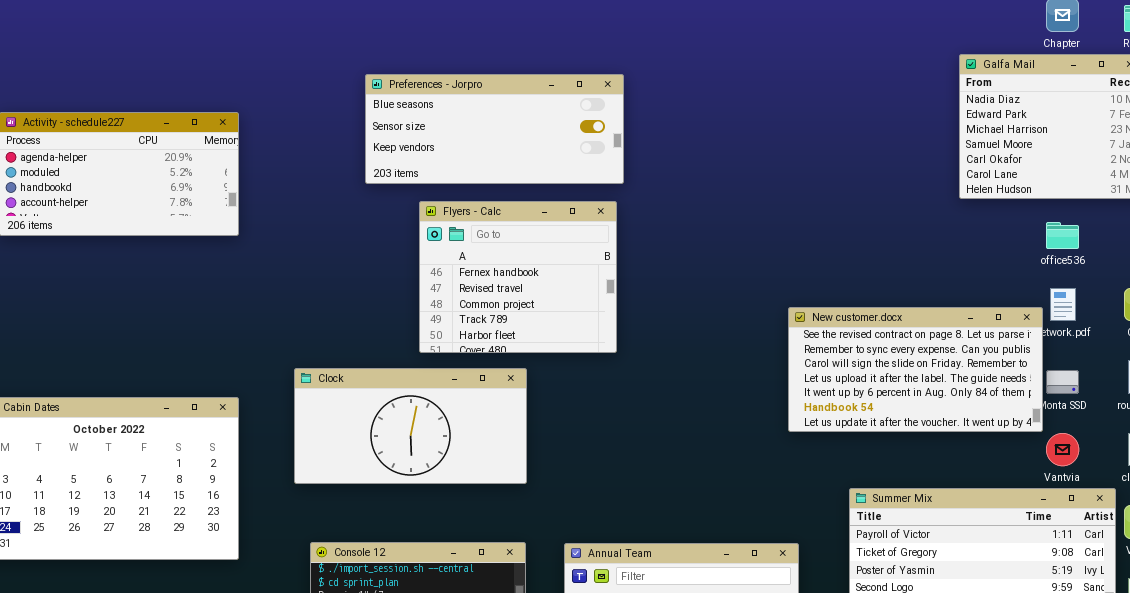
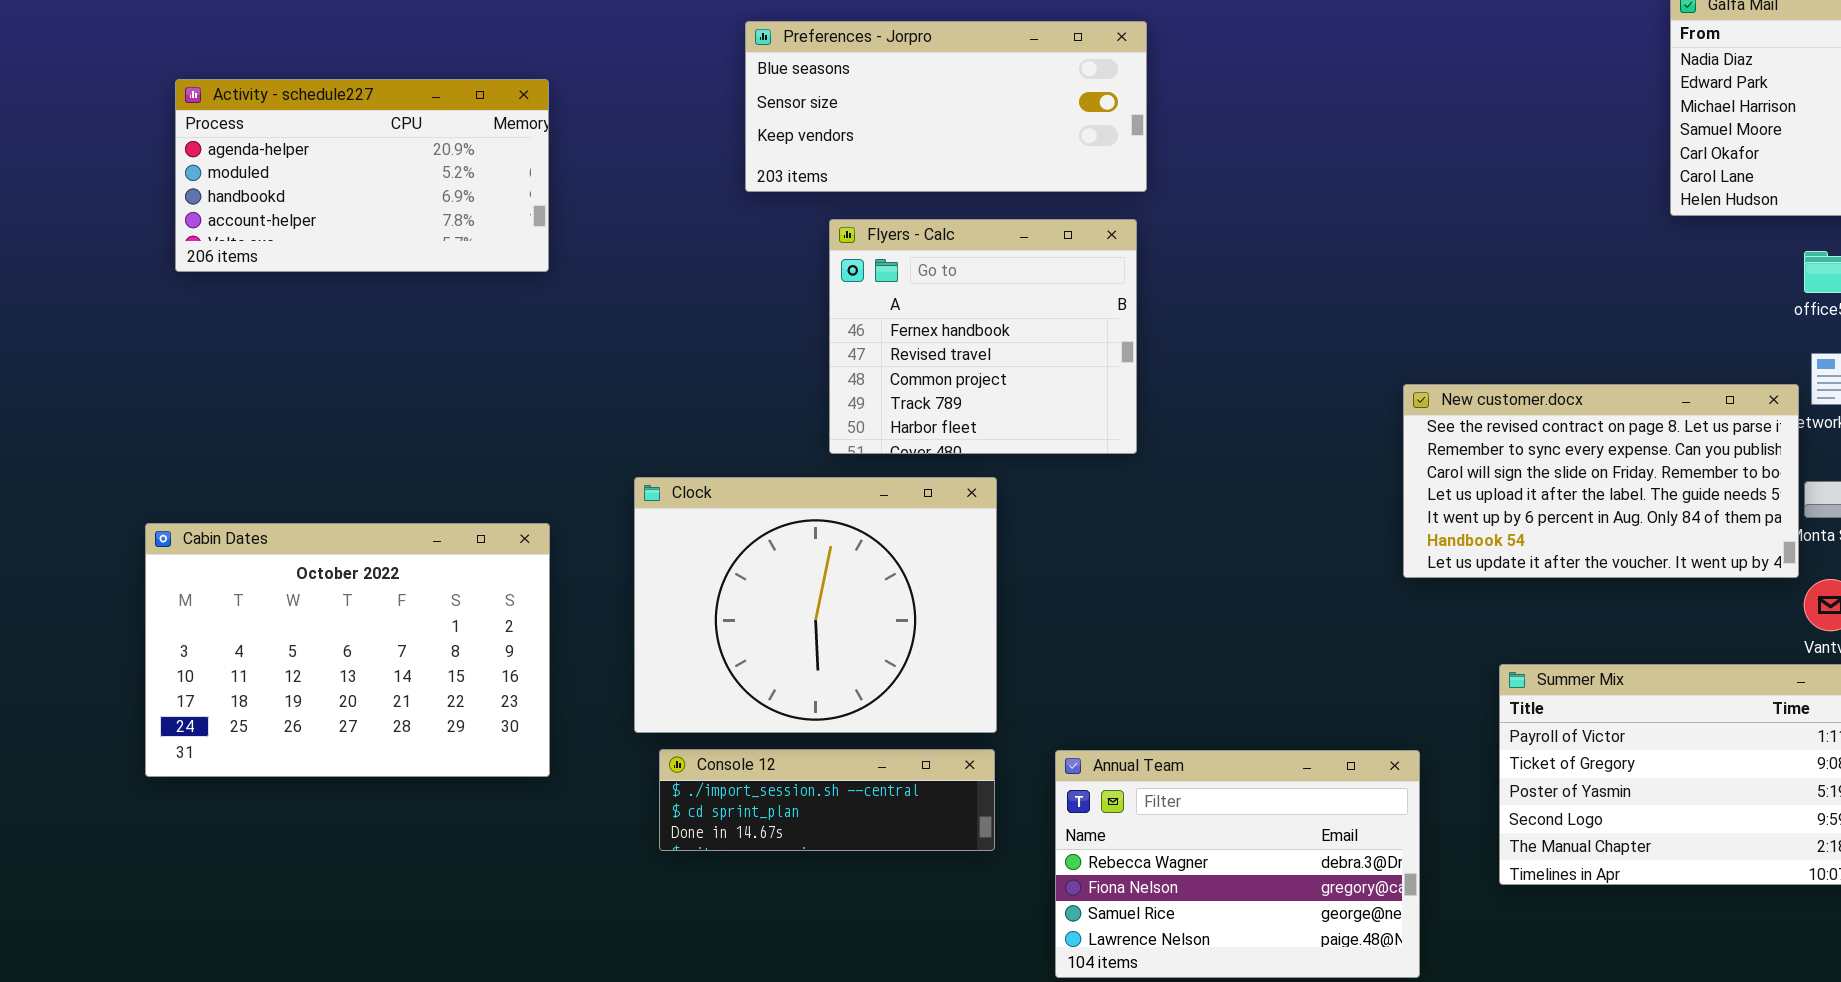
Clock: [294,368,527,484] -> [634,477,997,733], resized

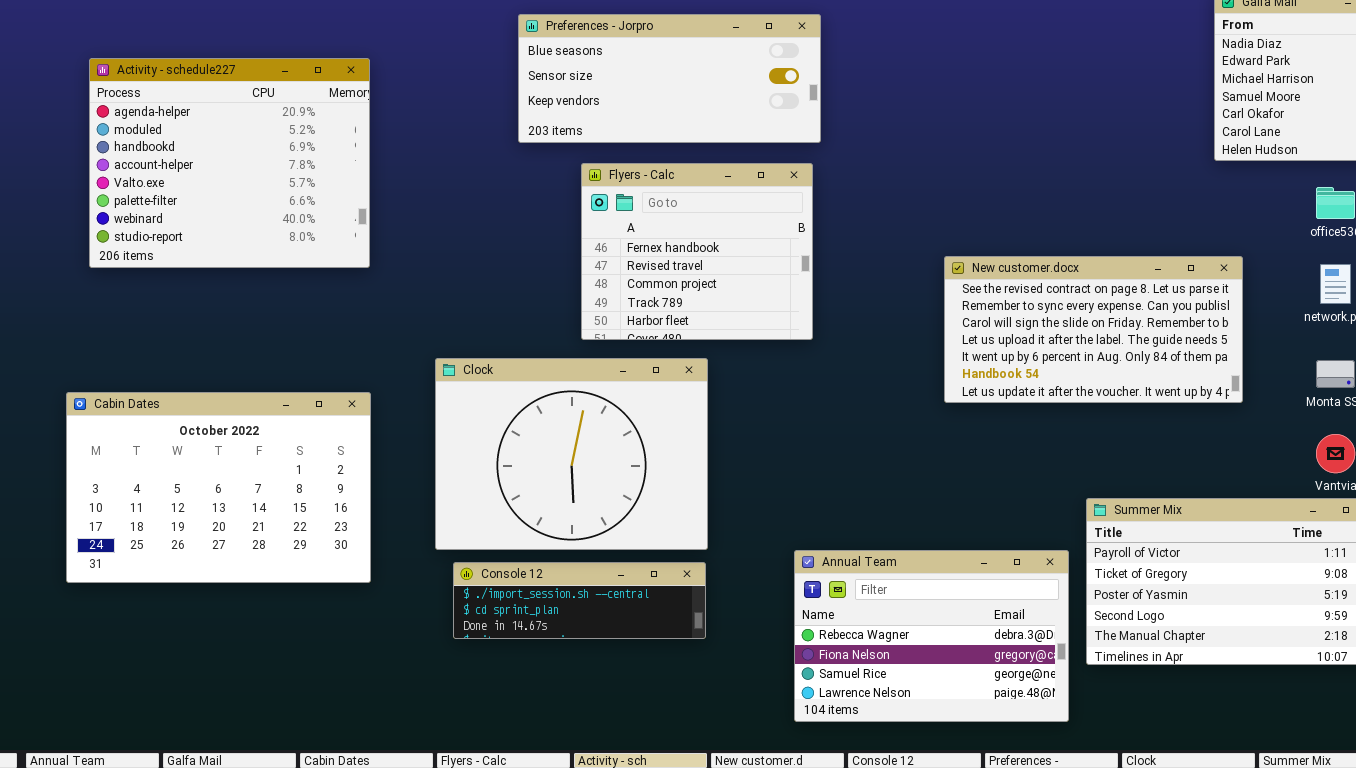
Activity - schedule227: [175,79,549,272] -> [89,58,370,268], resized
New customer.docx: [1403,384,1799,578] -> [944,256,1243,403], moved
Annual Team: [1055,750,1420,978] -> [794,550,1069,722], moved

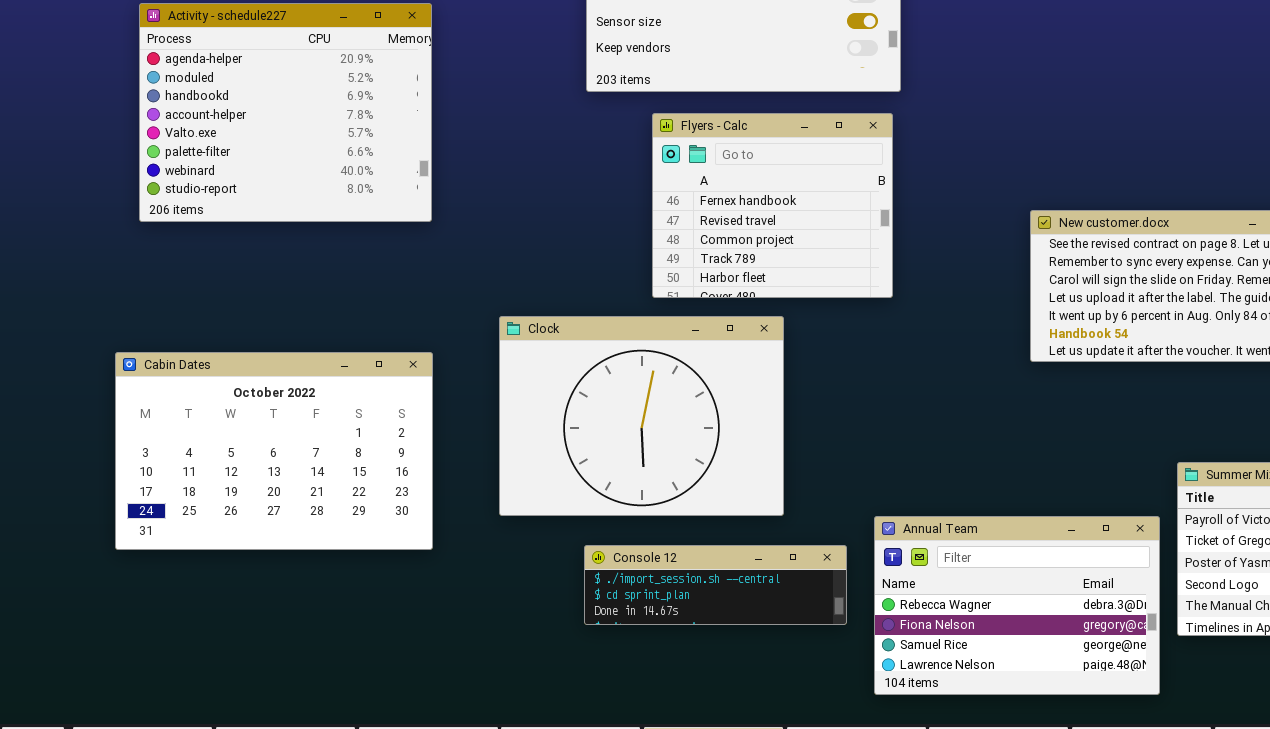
Console 12: [453,562,706,639] -> [584,545,847,625], moved

